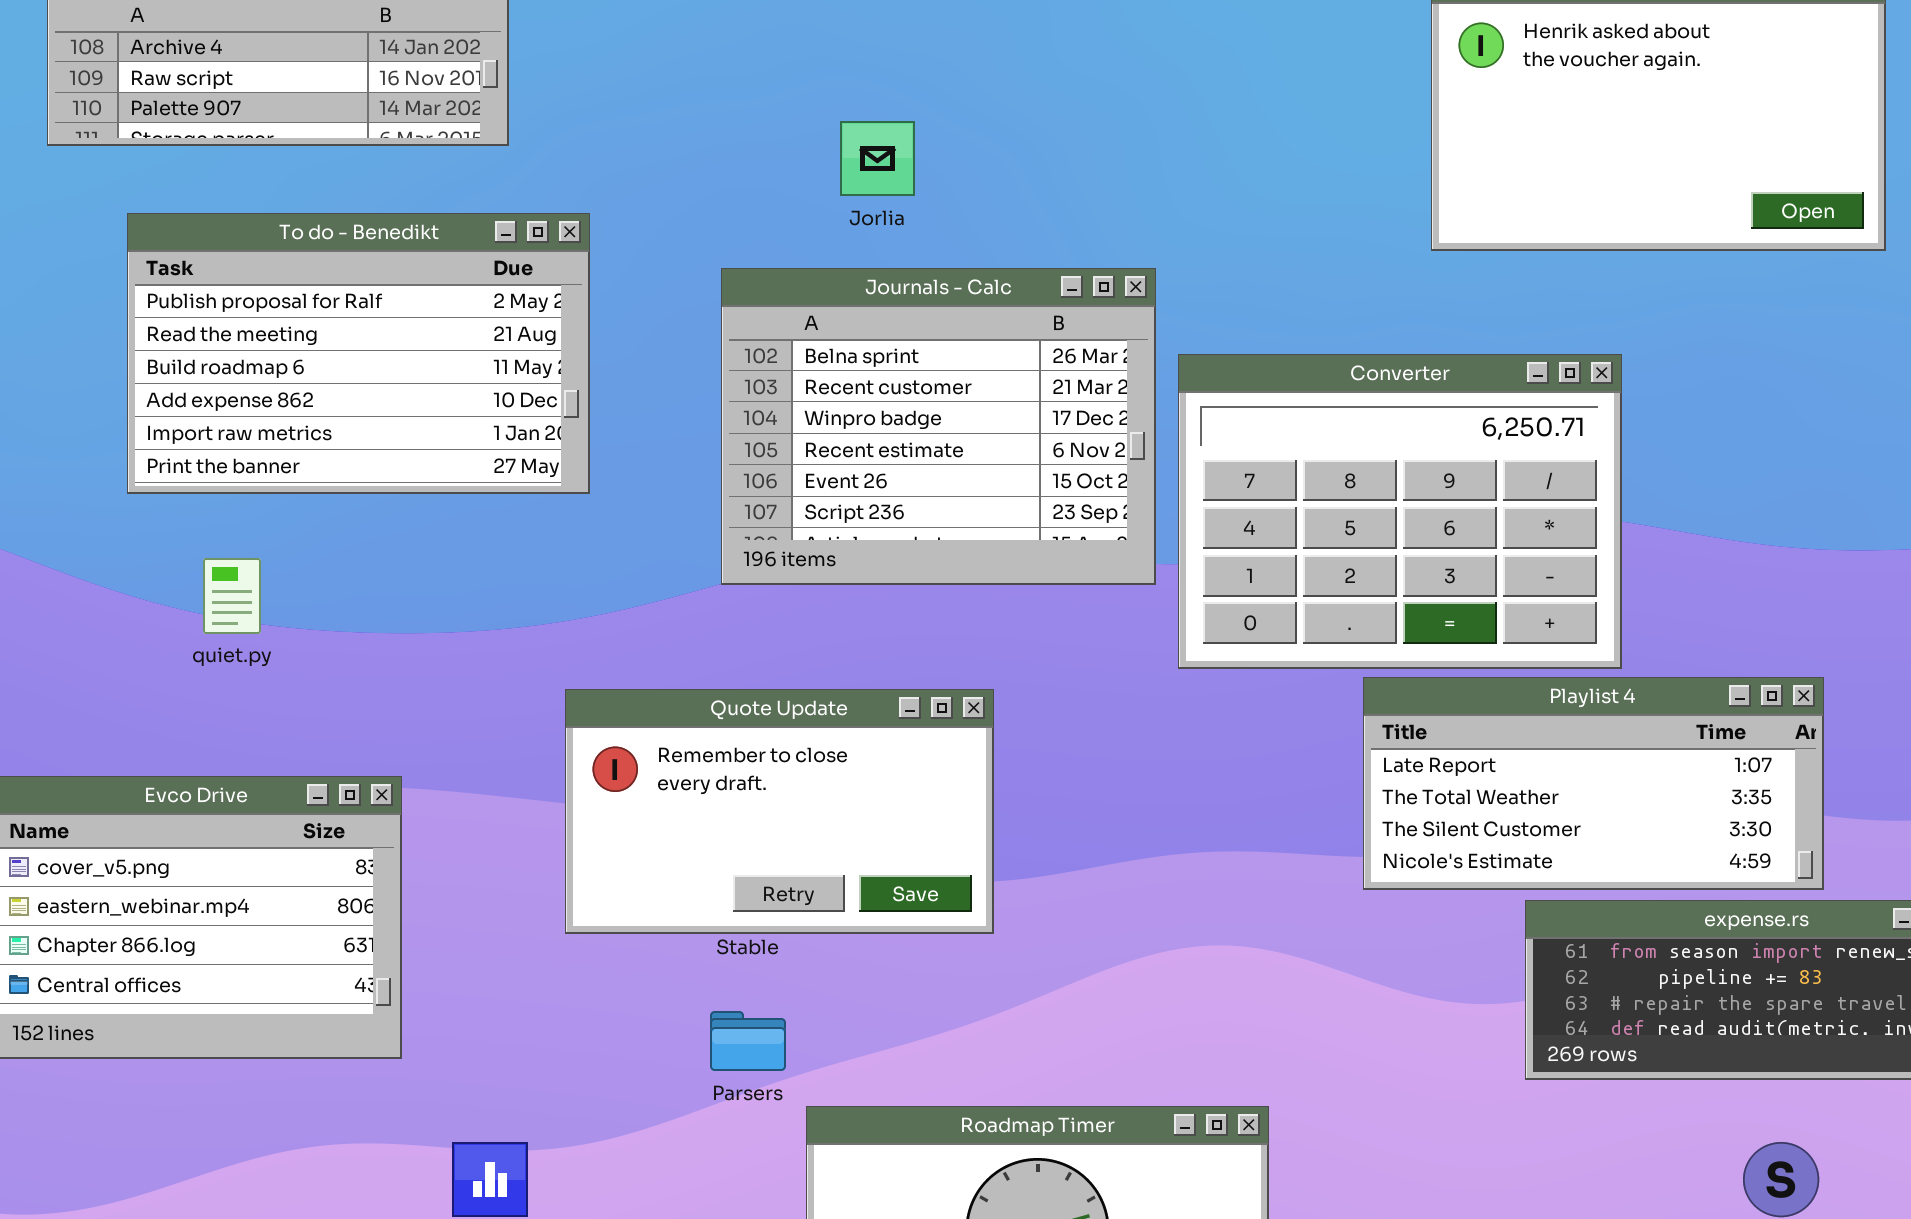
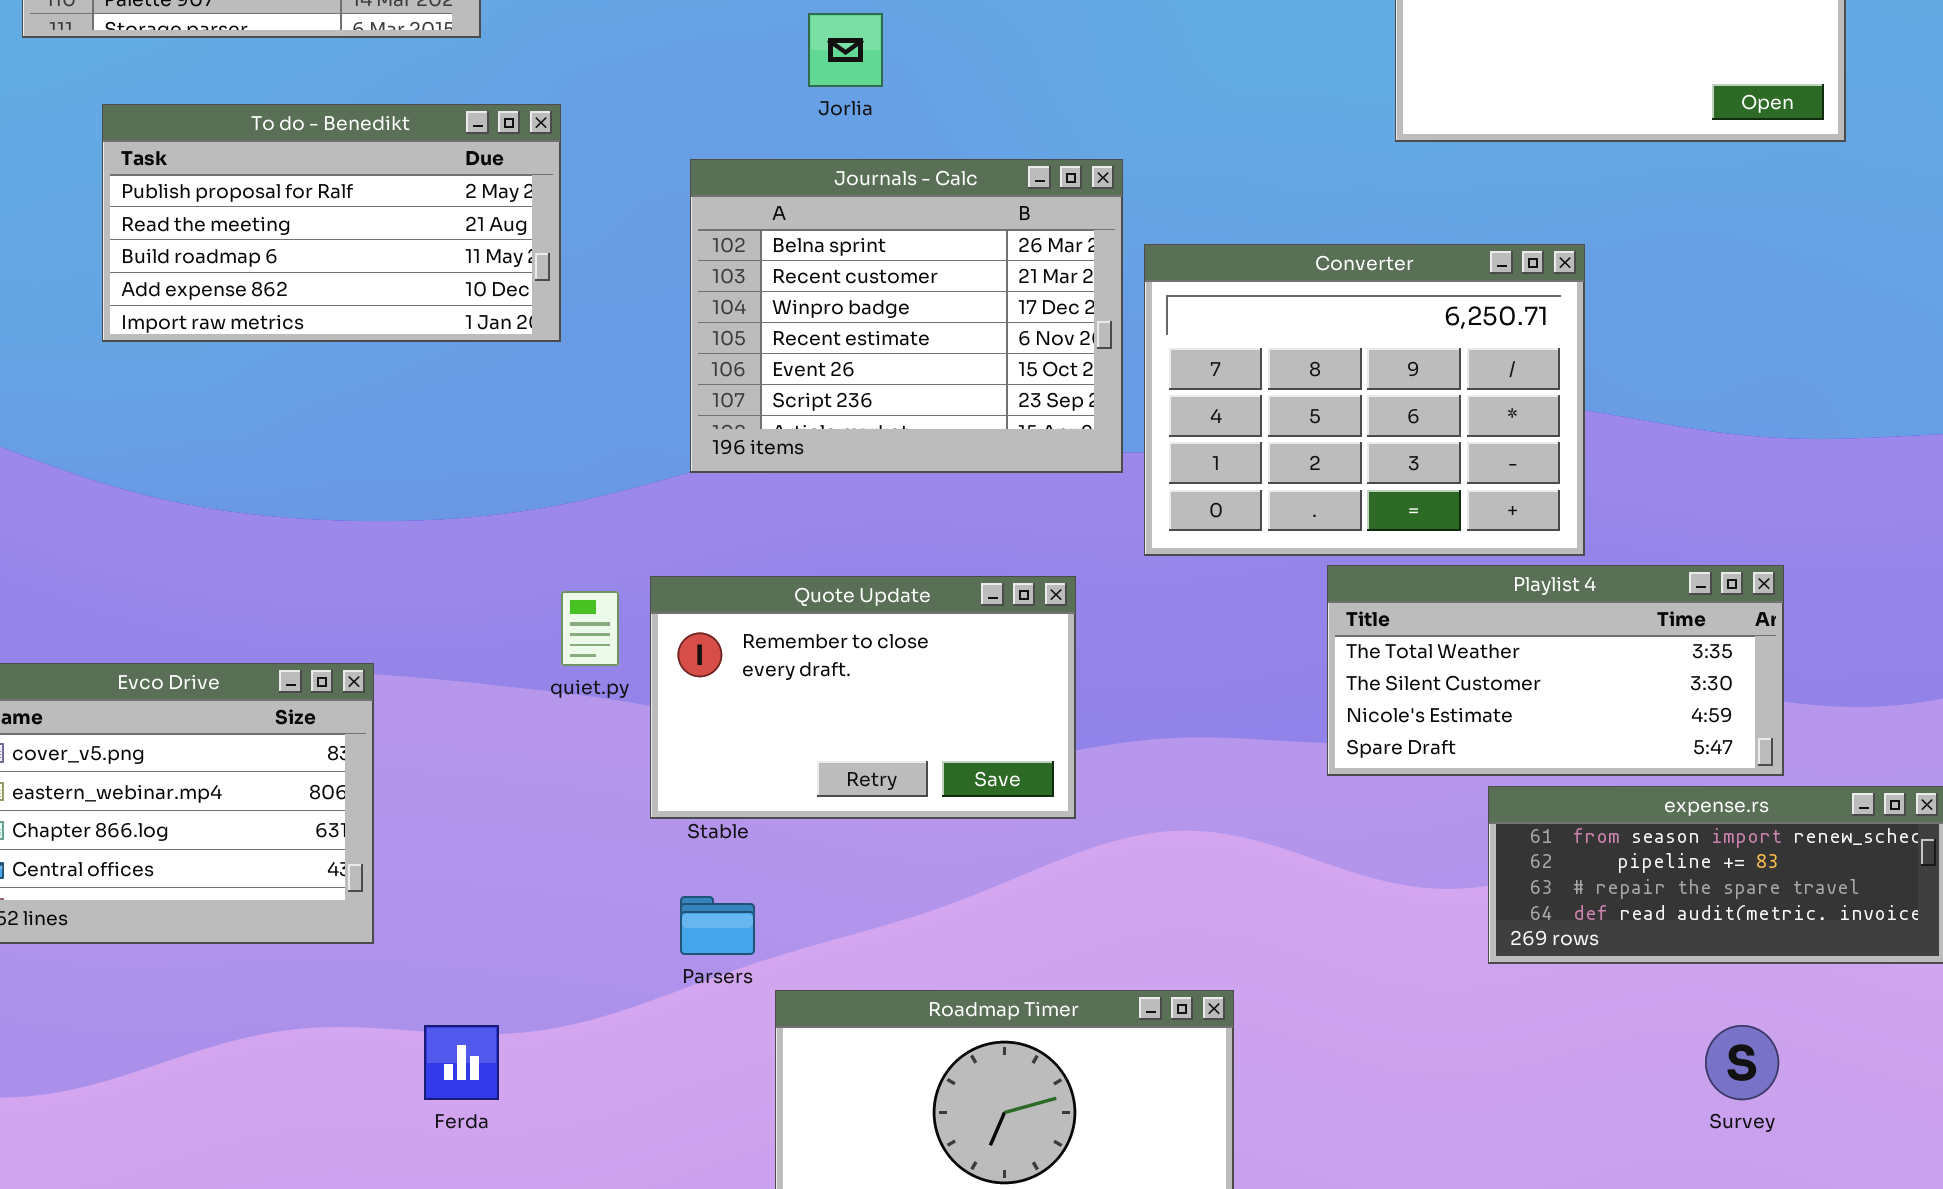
To do - Benedikt: [127,213,590,494] -> [102,104,561,342], resized
quiet.py: [203,558,261,634] -> [561,591,619,666], moved
Playlist 4: [1363,677,1824,890] -> [1327,565,1784,776], scrolled down 1 row
Quote Update: [565,689,994,934] -> [650,576,1076,819], moved

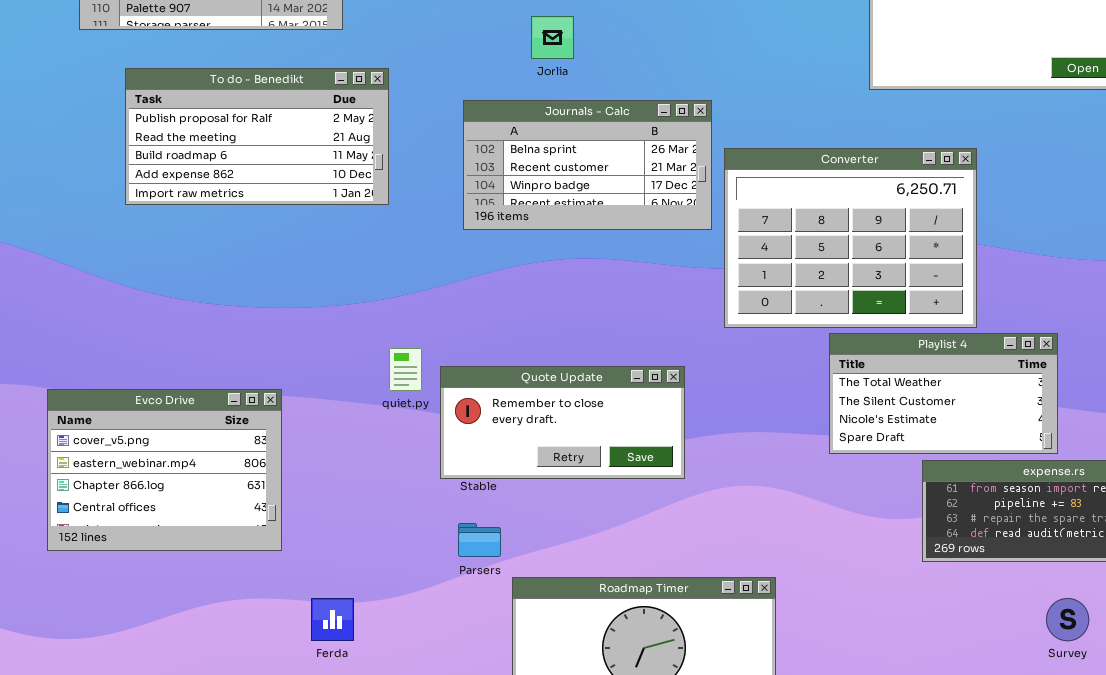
Journals - Calc: [690,159,1123,473] -> [463,100,712,230], resized
Playlist 4: [1327,565,1784,776] -> [829,333,1058,454], resized
Quote Update: [650,576,1076,819] -> [440,366,685,479], resized

